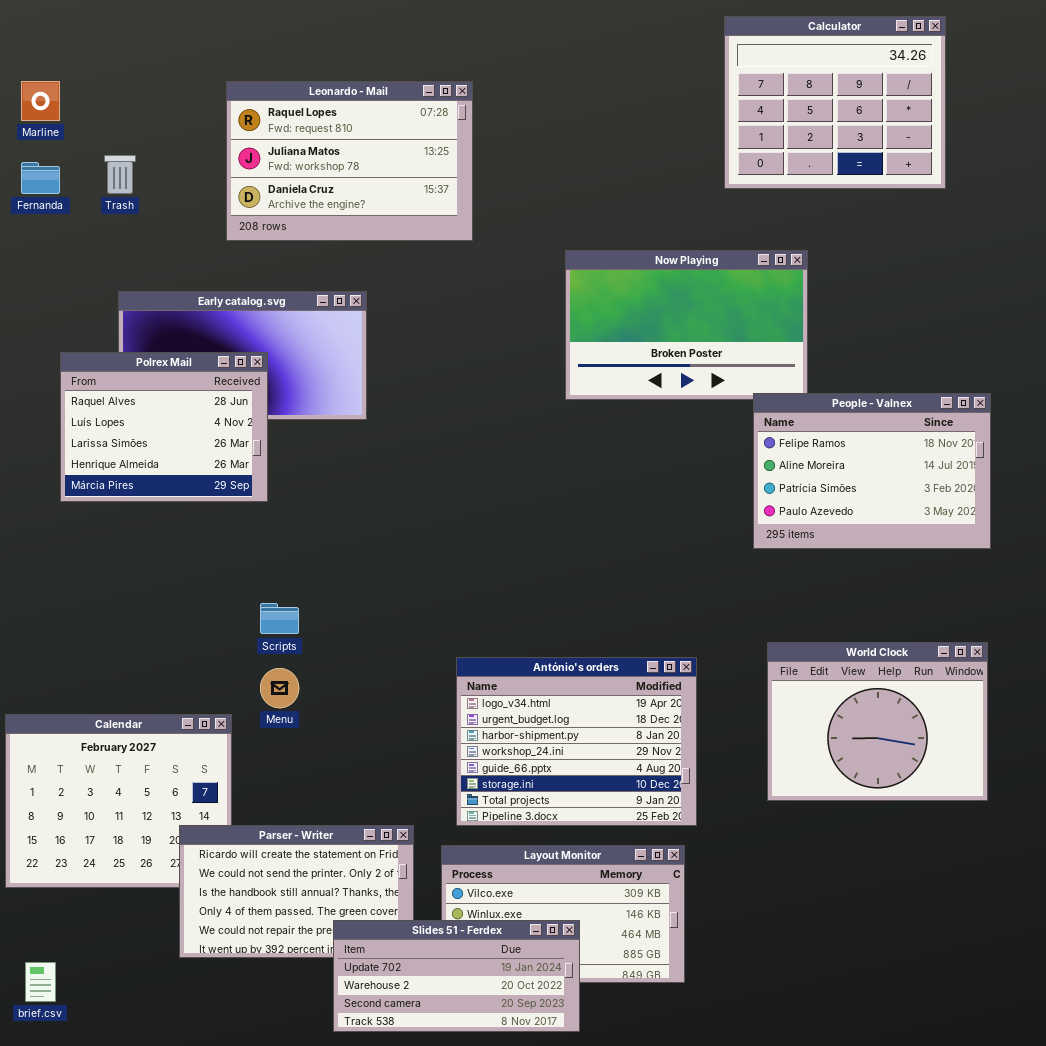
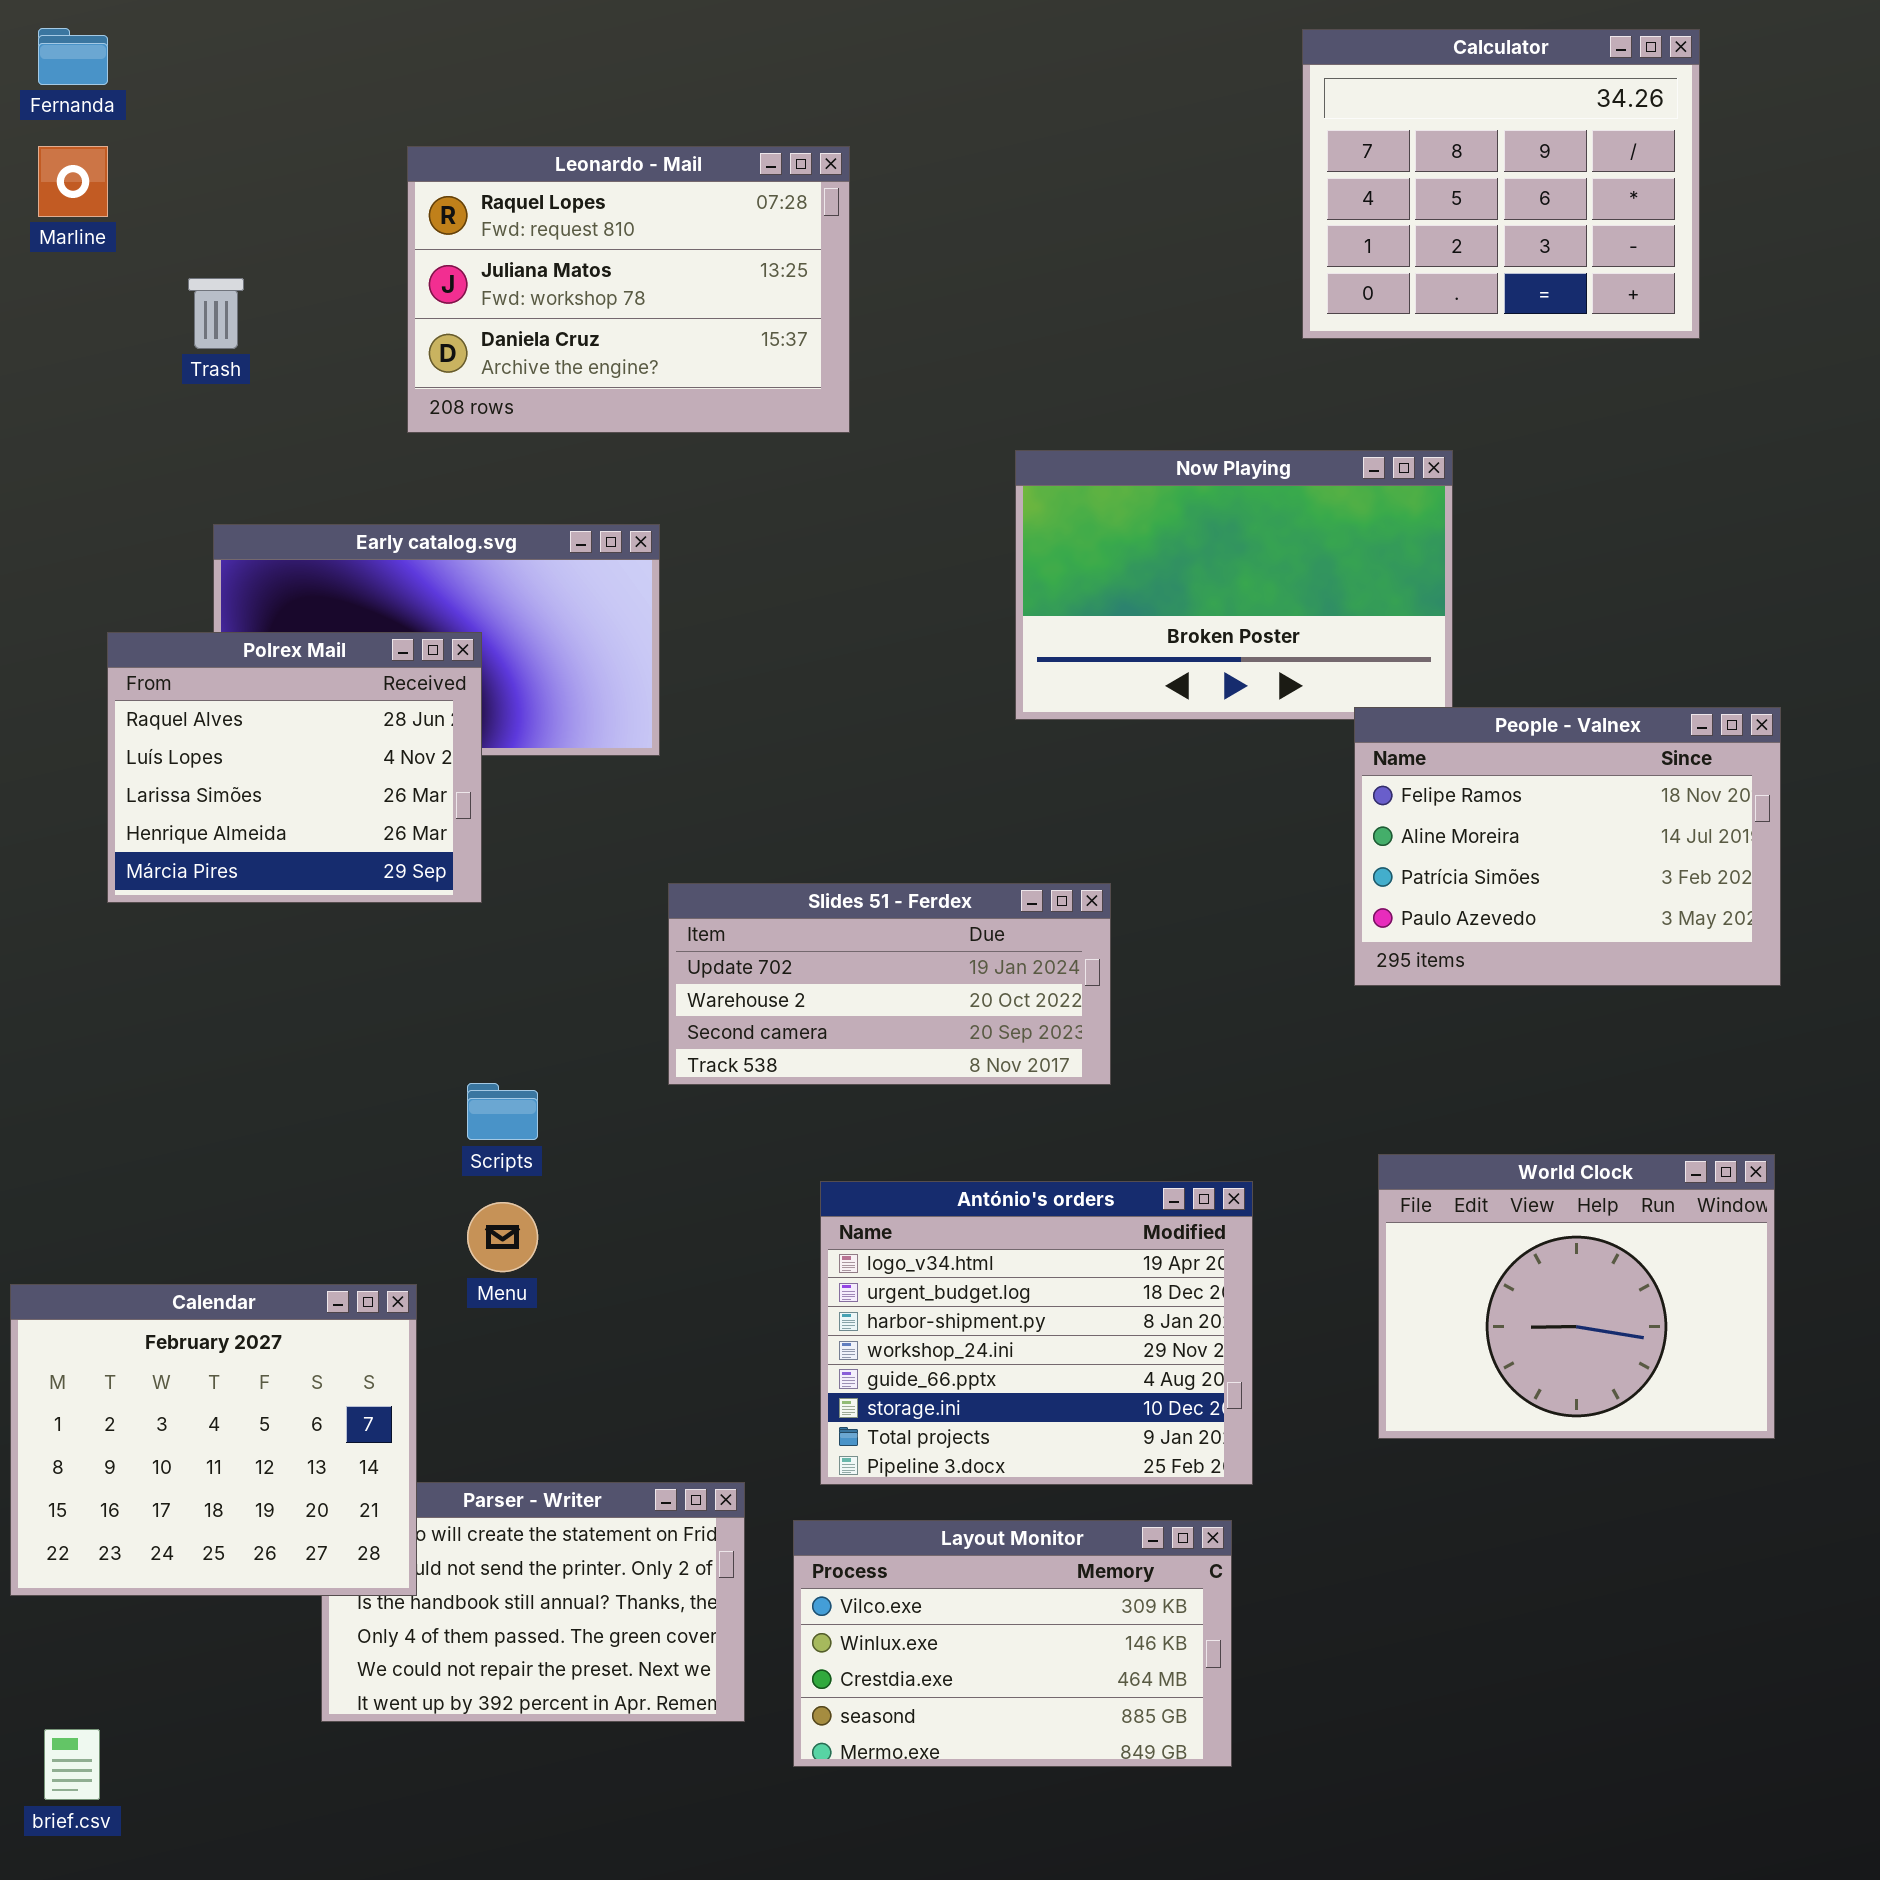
Fernanda: [21,162,60,194] -> [38,28,108,85], moved
Calendar: [5,714,232,888] -> [10,1284,417,1596], raised
Slides 51 - Ferdex: [333,920,580,1032] -> [668,883,1111,1085], moved

